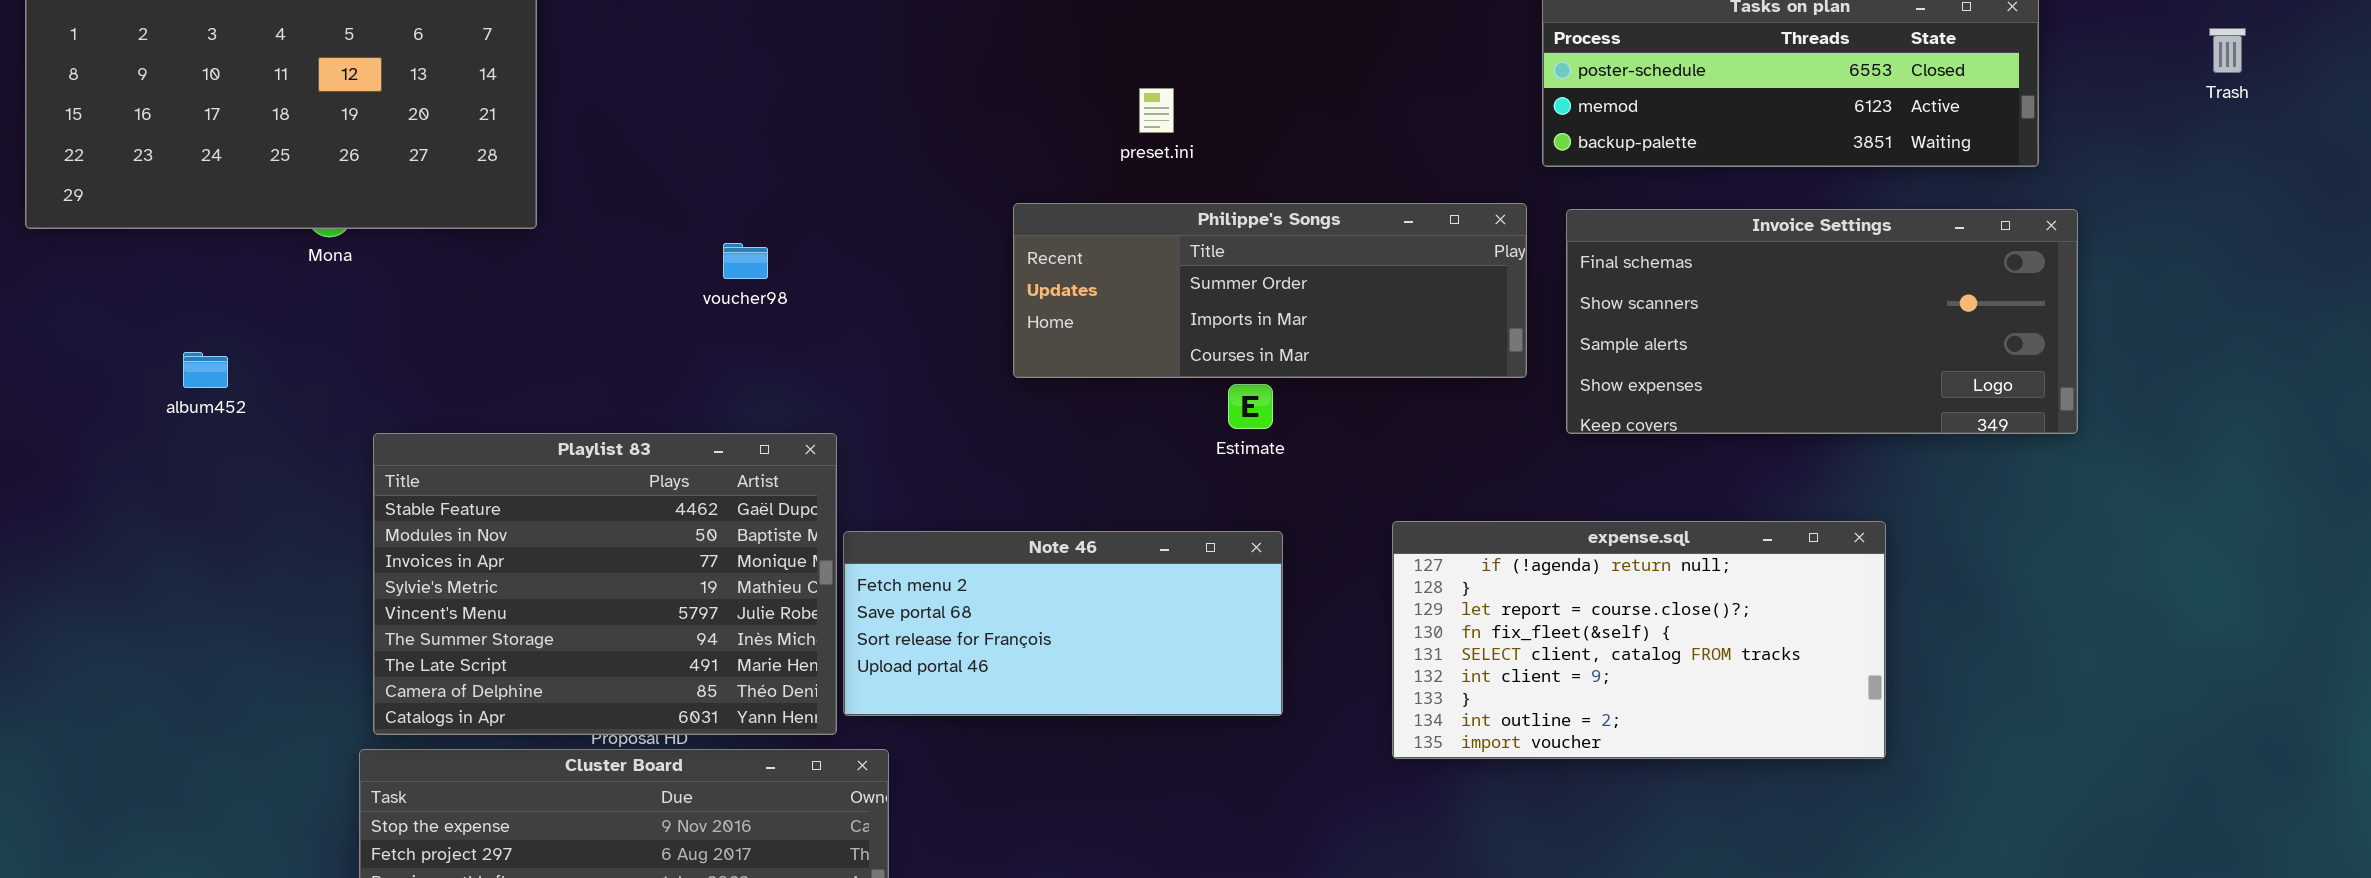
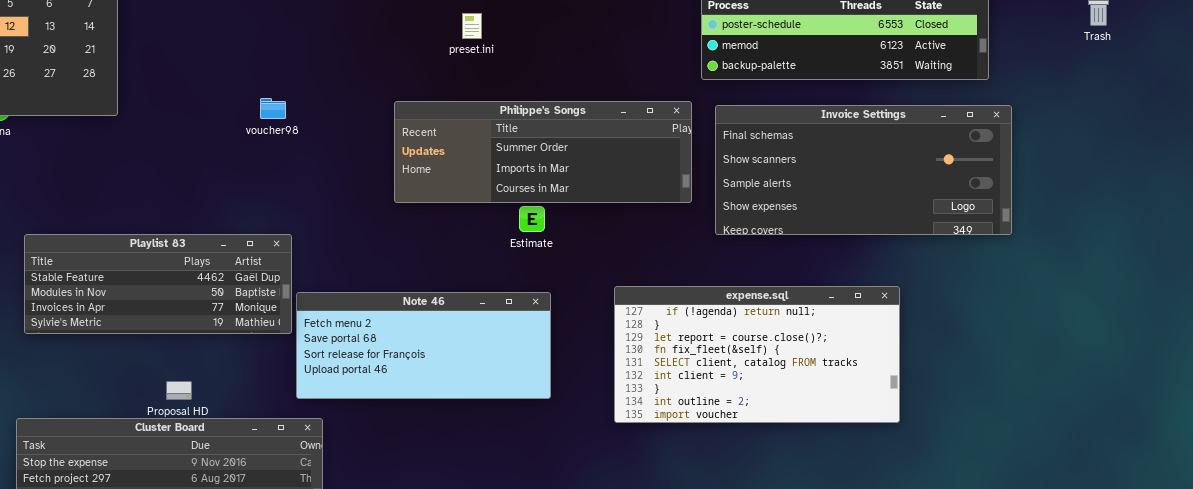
preset.ini: [1139,88,1174,133] -> [462,13,482,39], moved
voucher98: [723,243,768,279] -> [260,98,286,119], moved
Playlist 83: [373,433,837,735] -> [24,234,292,334], resized

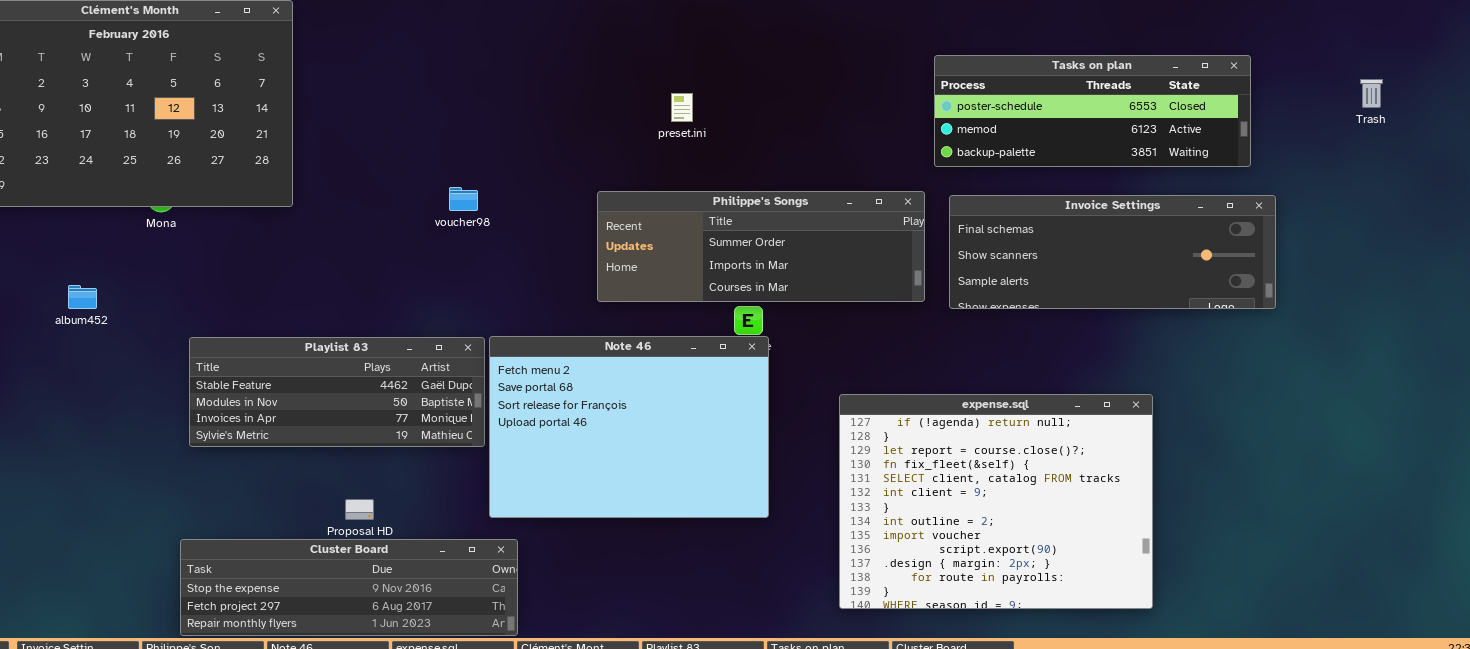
Invoice Settings: [715,105,1012,235] -> [949,195,1276,309], resized
expense.sql: [614,286,900,423] -> [839,394,1153,609], resized
Note 46: [296,292,551,399] -> [489,336,769,518], resized

